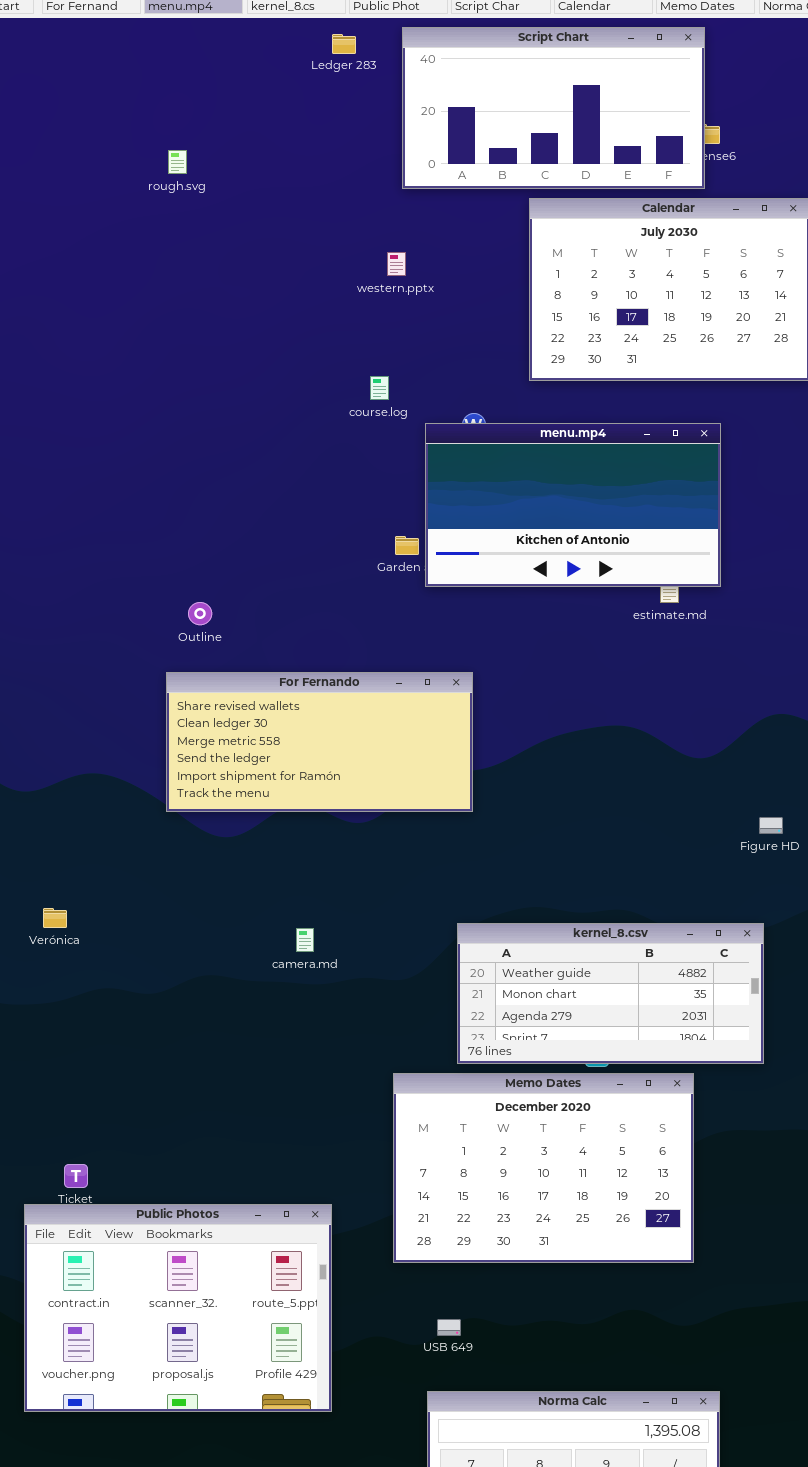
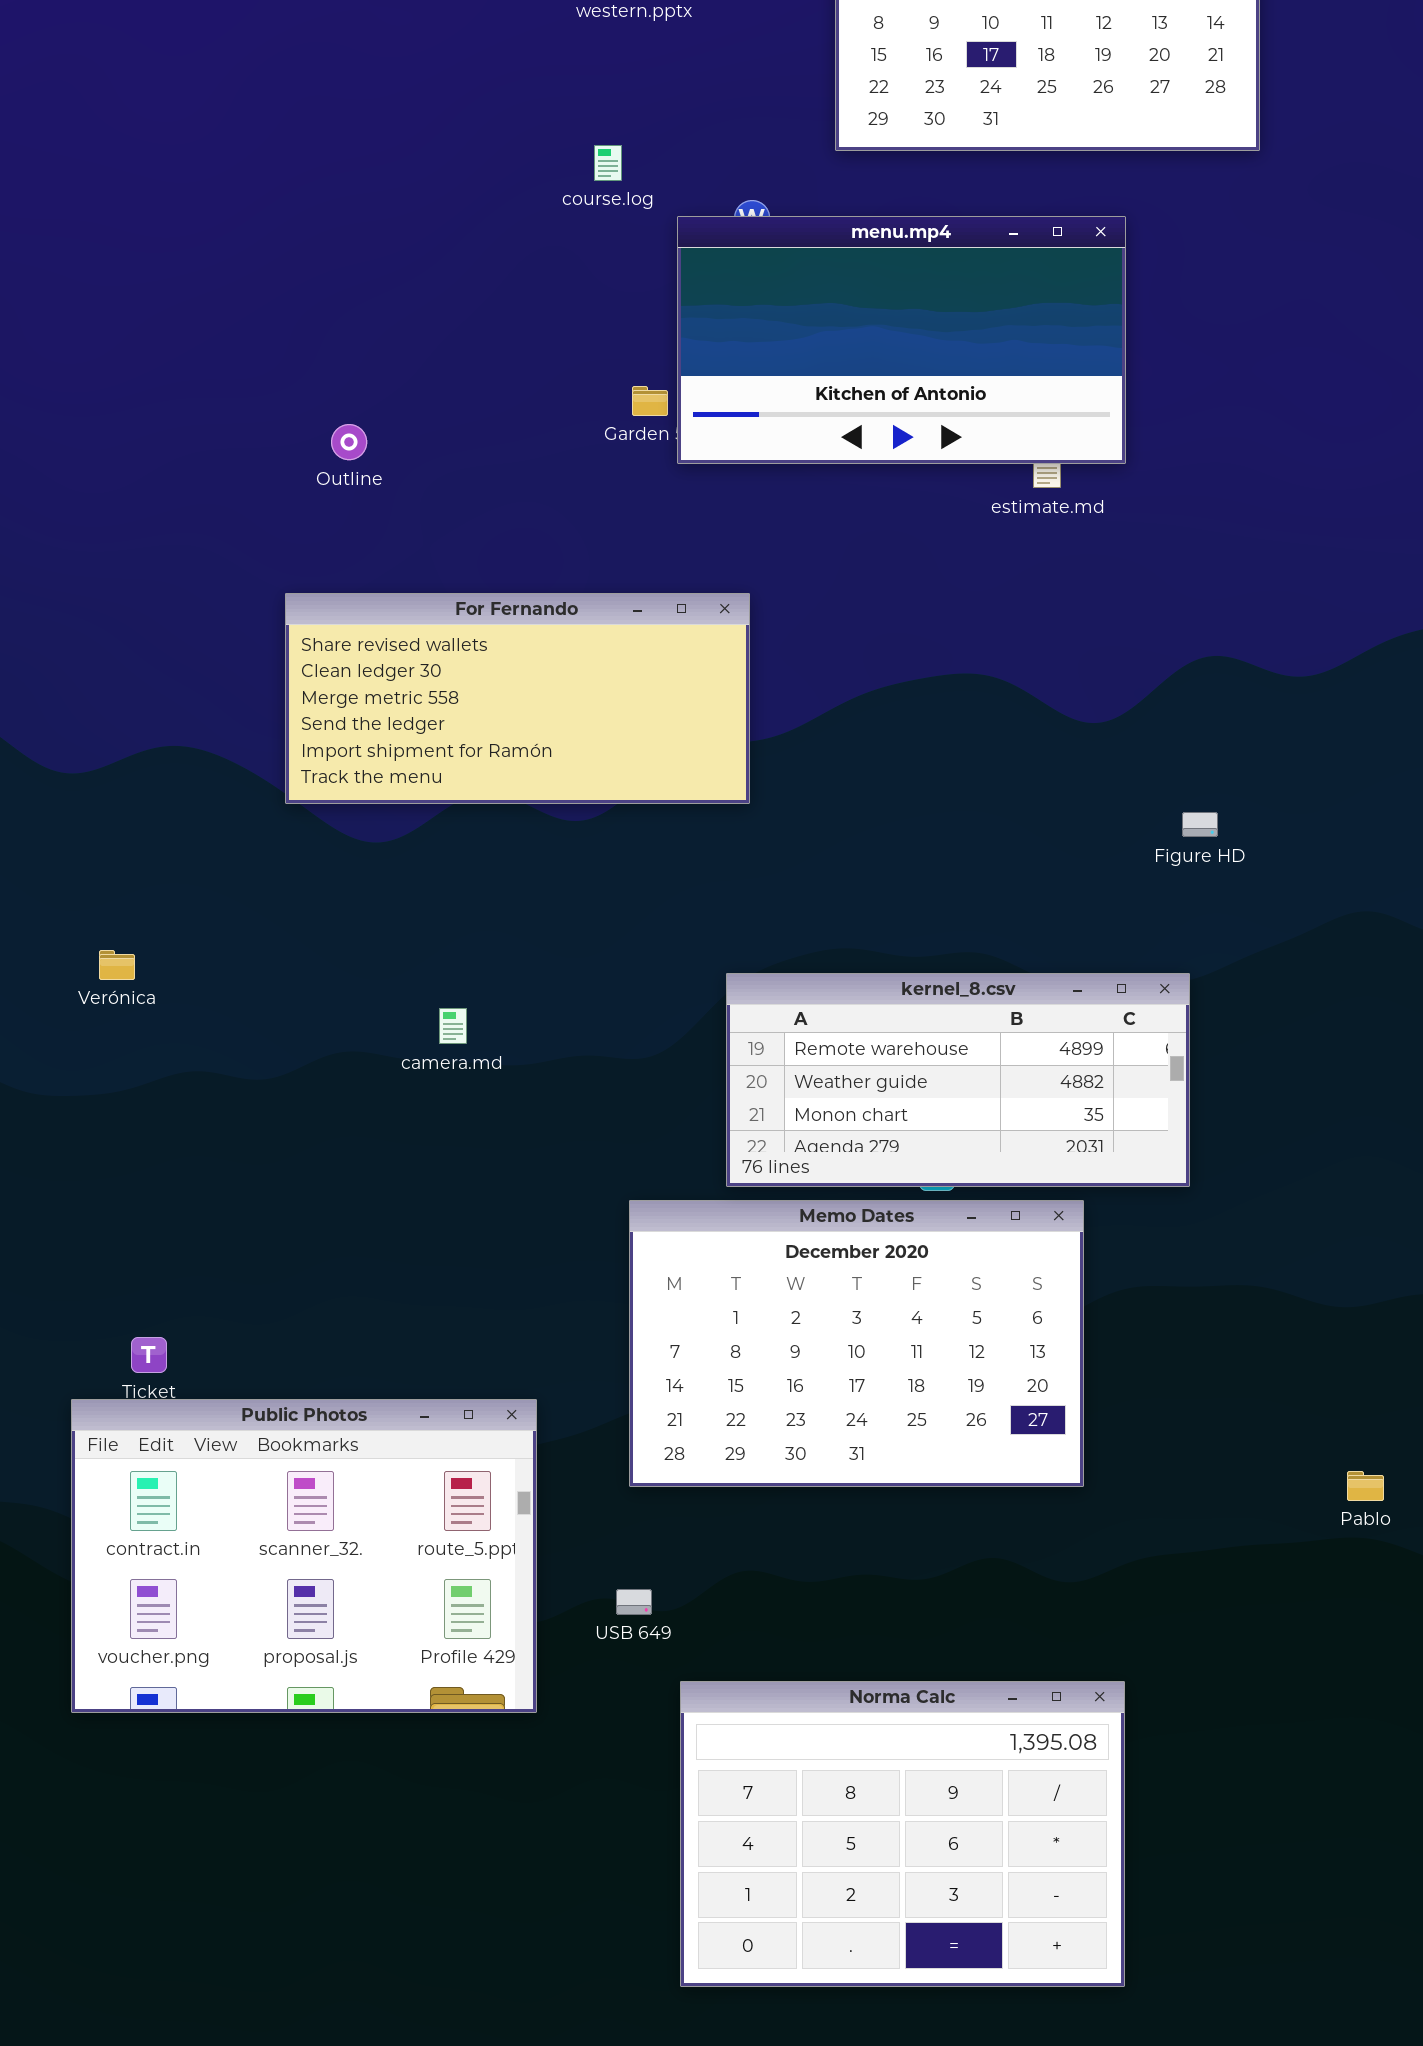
Outline: [188,602,212,625] -> [331,424,367,460], moved
kernel_8.csv: [457,923,764,1064] -> [726,973,1190,1187], scrolled up 1 row
camera.md: [296,928,314,952] -> [439,1008,467,1044], moved
USB 649: [437,1319,461,1336] -> [616,1589,652,1615], moved

